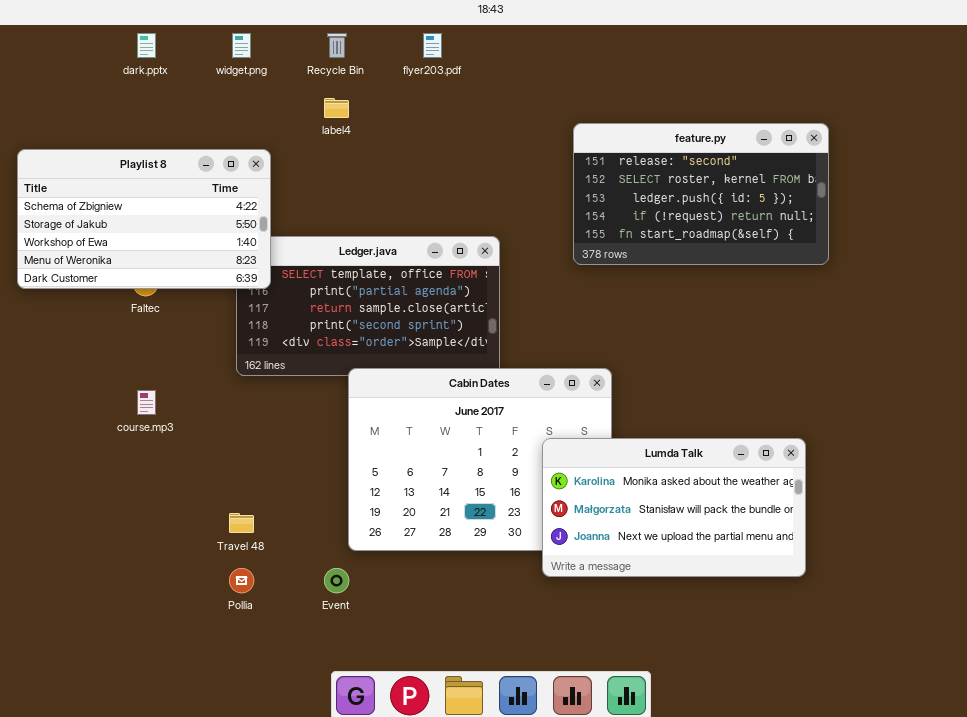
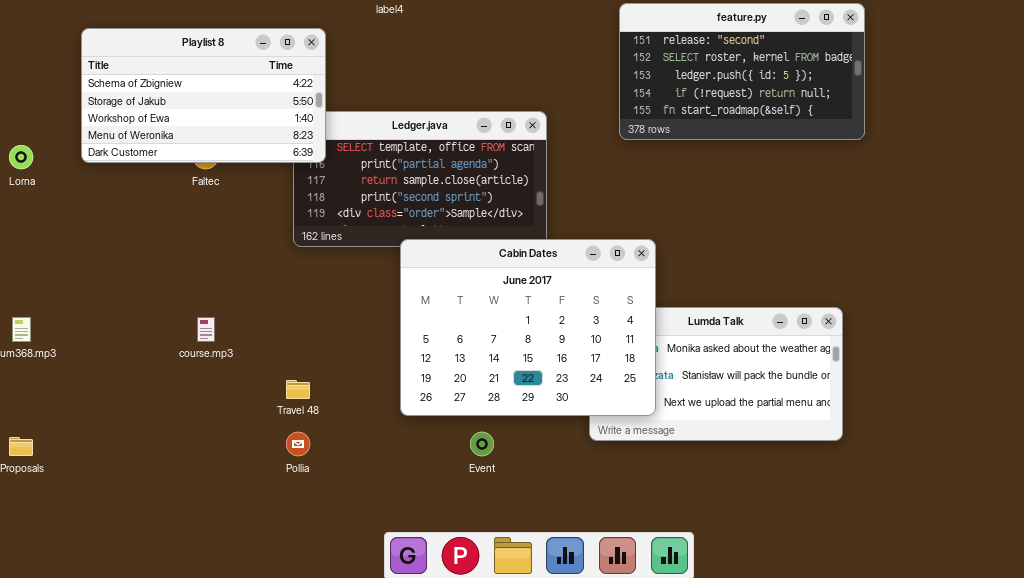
Cabin Dates: [348,368,612,551] -> [400,239,656,416], raised
course.mp3: [137,390,156,415] -> [197,317,215,342], moved
Event: [324,568,349,593] -> [470,432,494,456], moved

